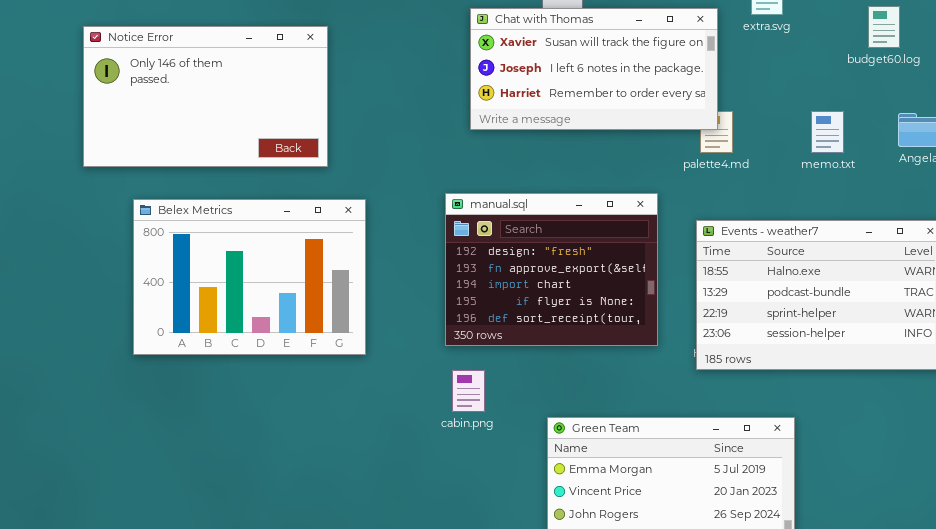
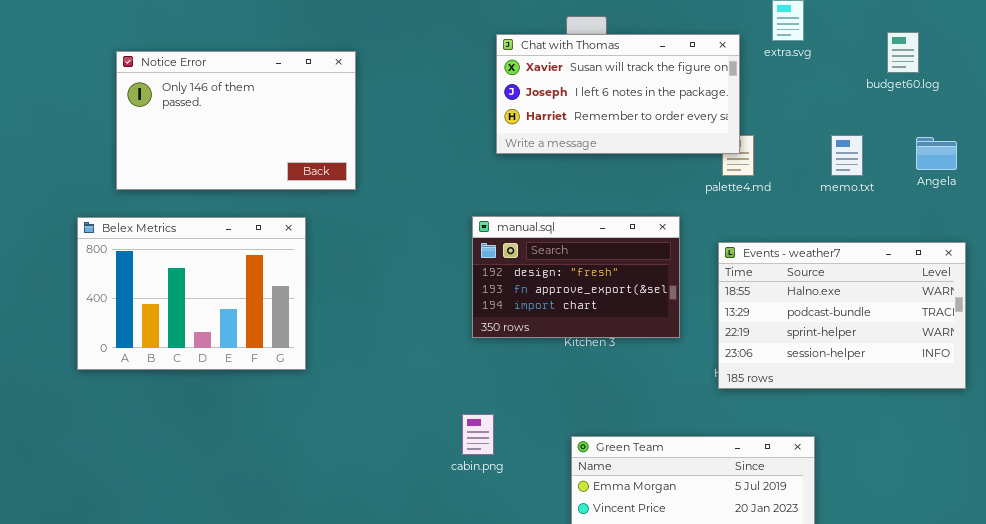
manual.sql: [445,193,658,346] -> [472,216,680,338], resized
Belex Metrics: [133,199,366,355] -> [77,217,306,370], moved
cabin.png: [452,370,485,412] -> [462,414,494,455], moved

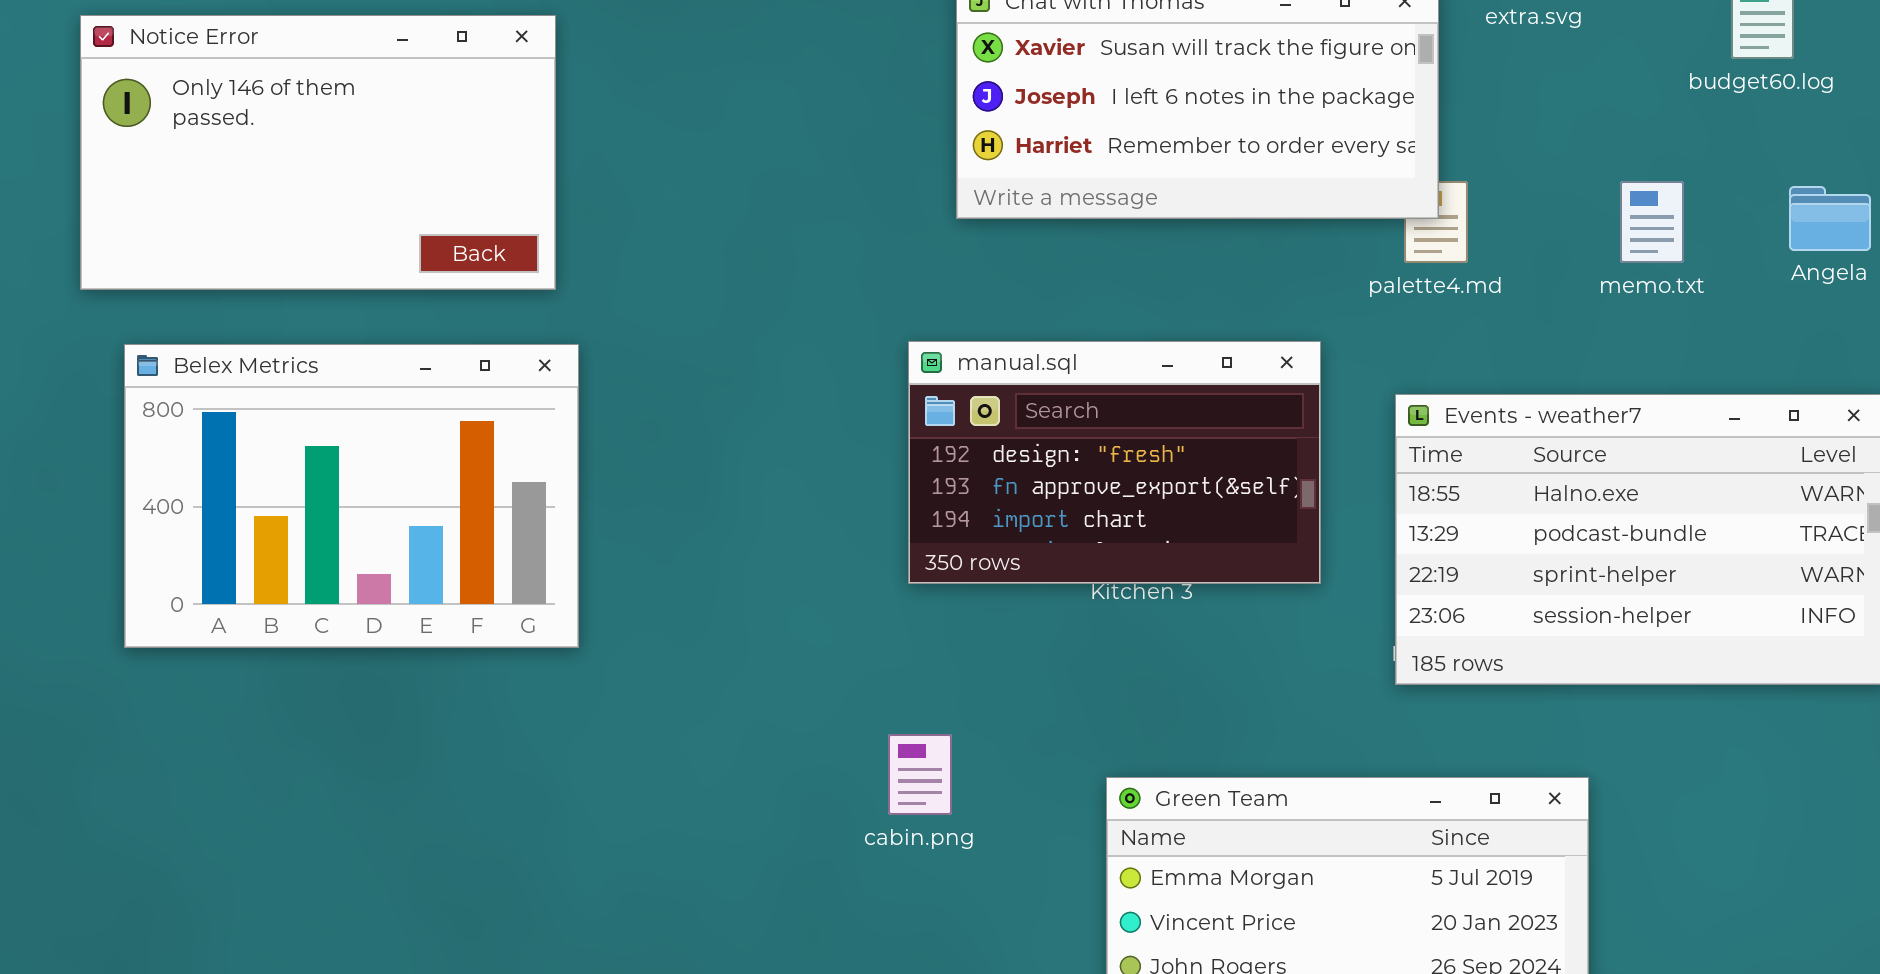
Notice Error: [116,51,356,190] -> [80,15,556,290], moved

